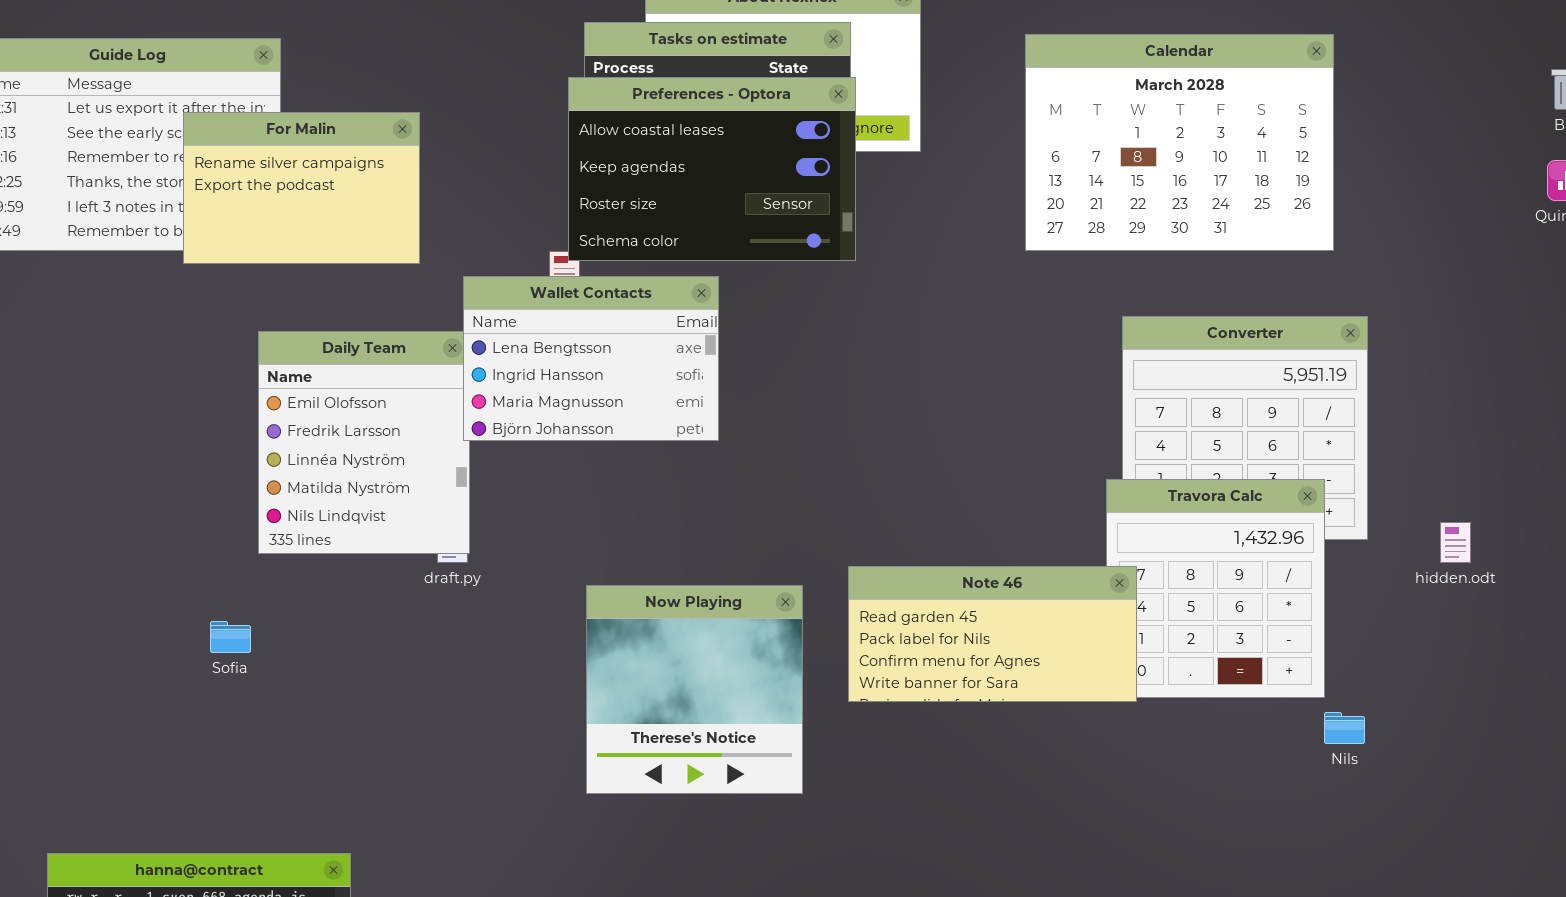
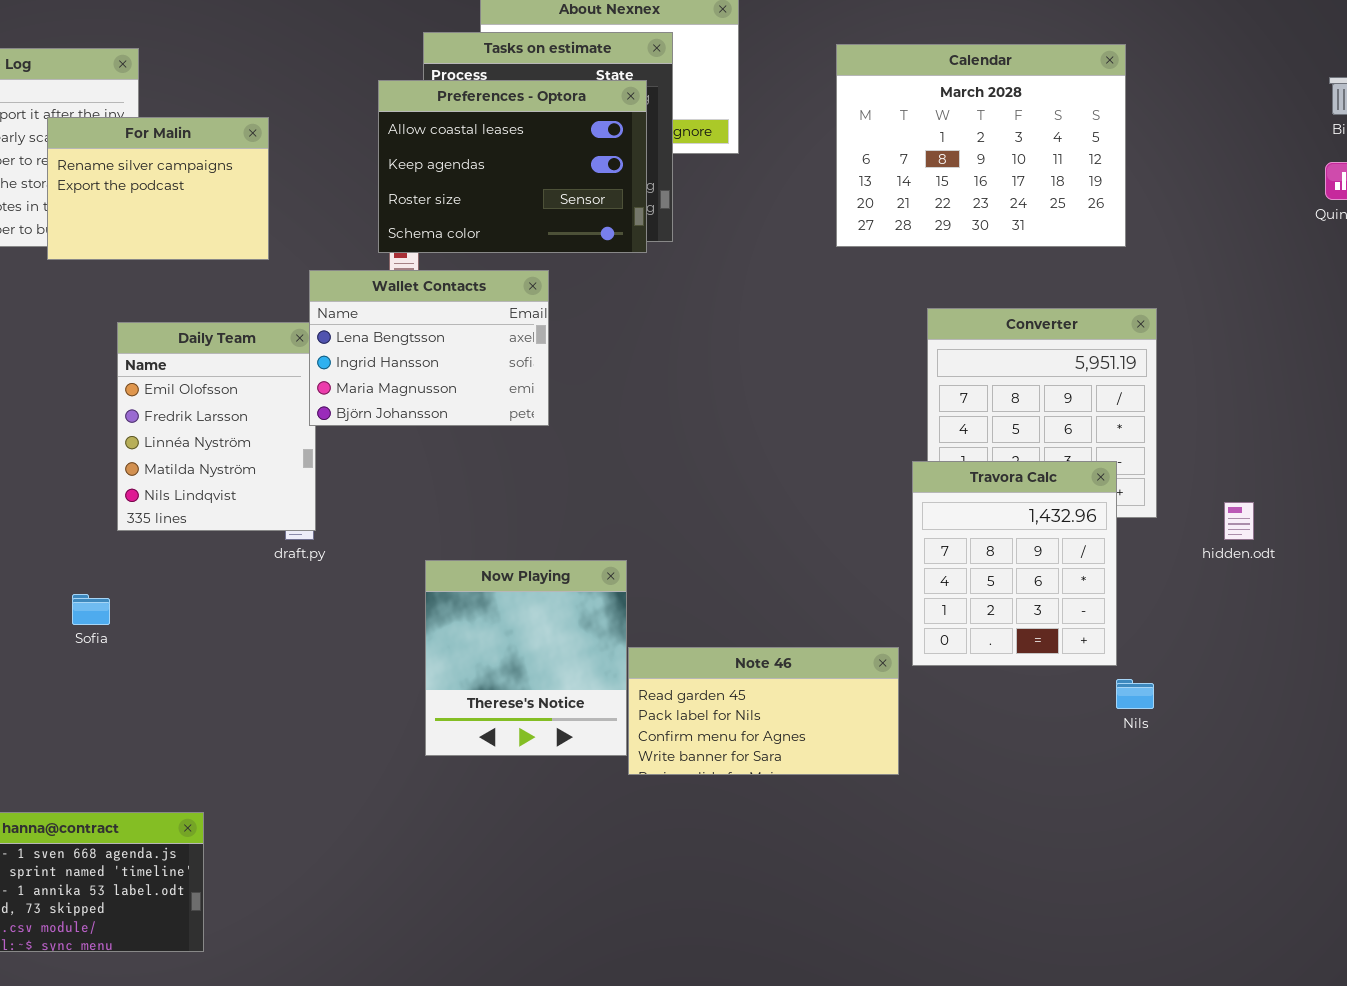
Preferences - Optora: [568,77,856,261] -> [378,80,647,253], moved
Note 46: [848,566,1137,702] -> [628,647,899,775], moved

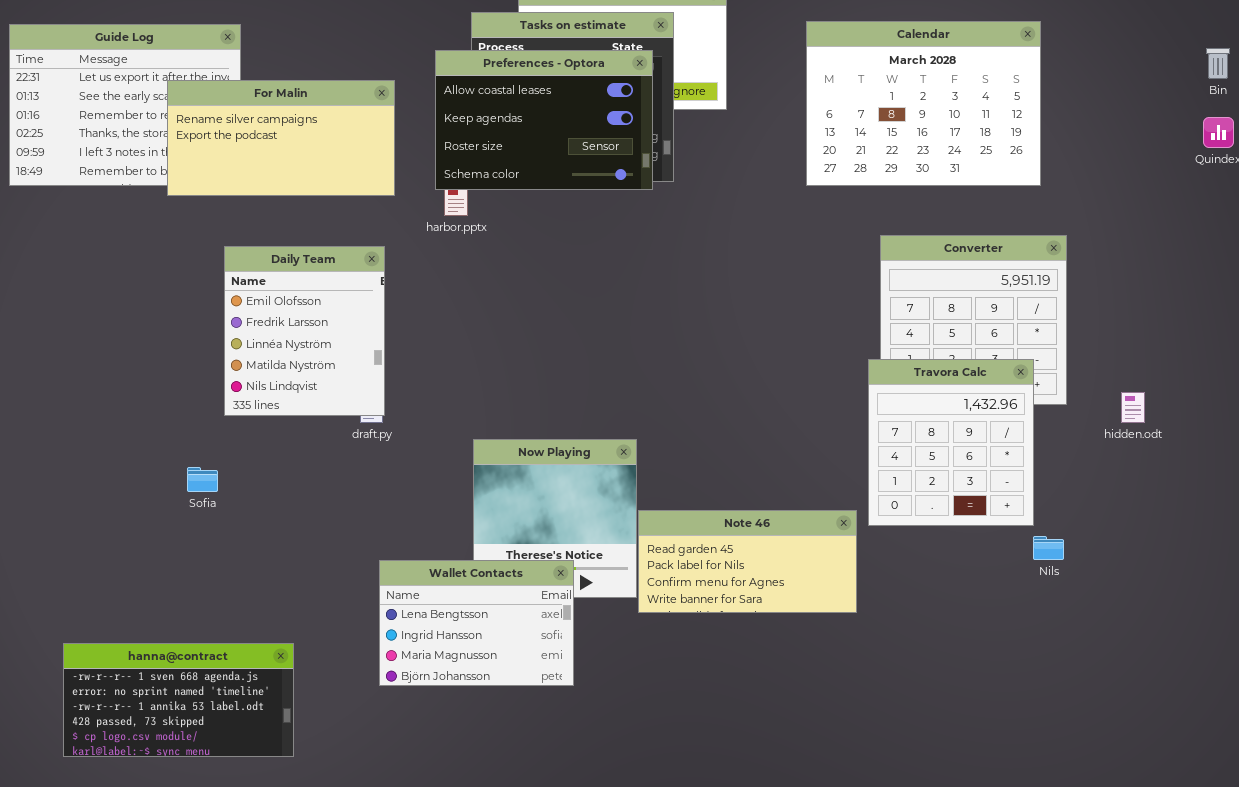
For Malin: [47,117,269,260] -> [167,80,395,196], resized
Wallet Contacts: [309,270,549,426] -> [379,560,574,686], moved

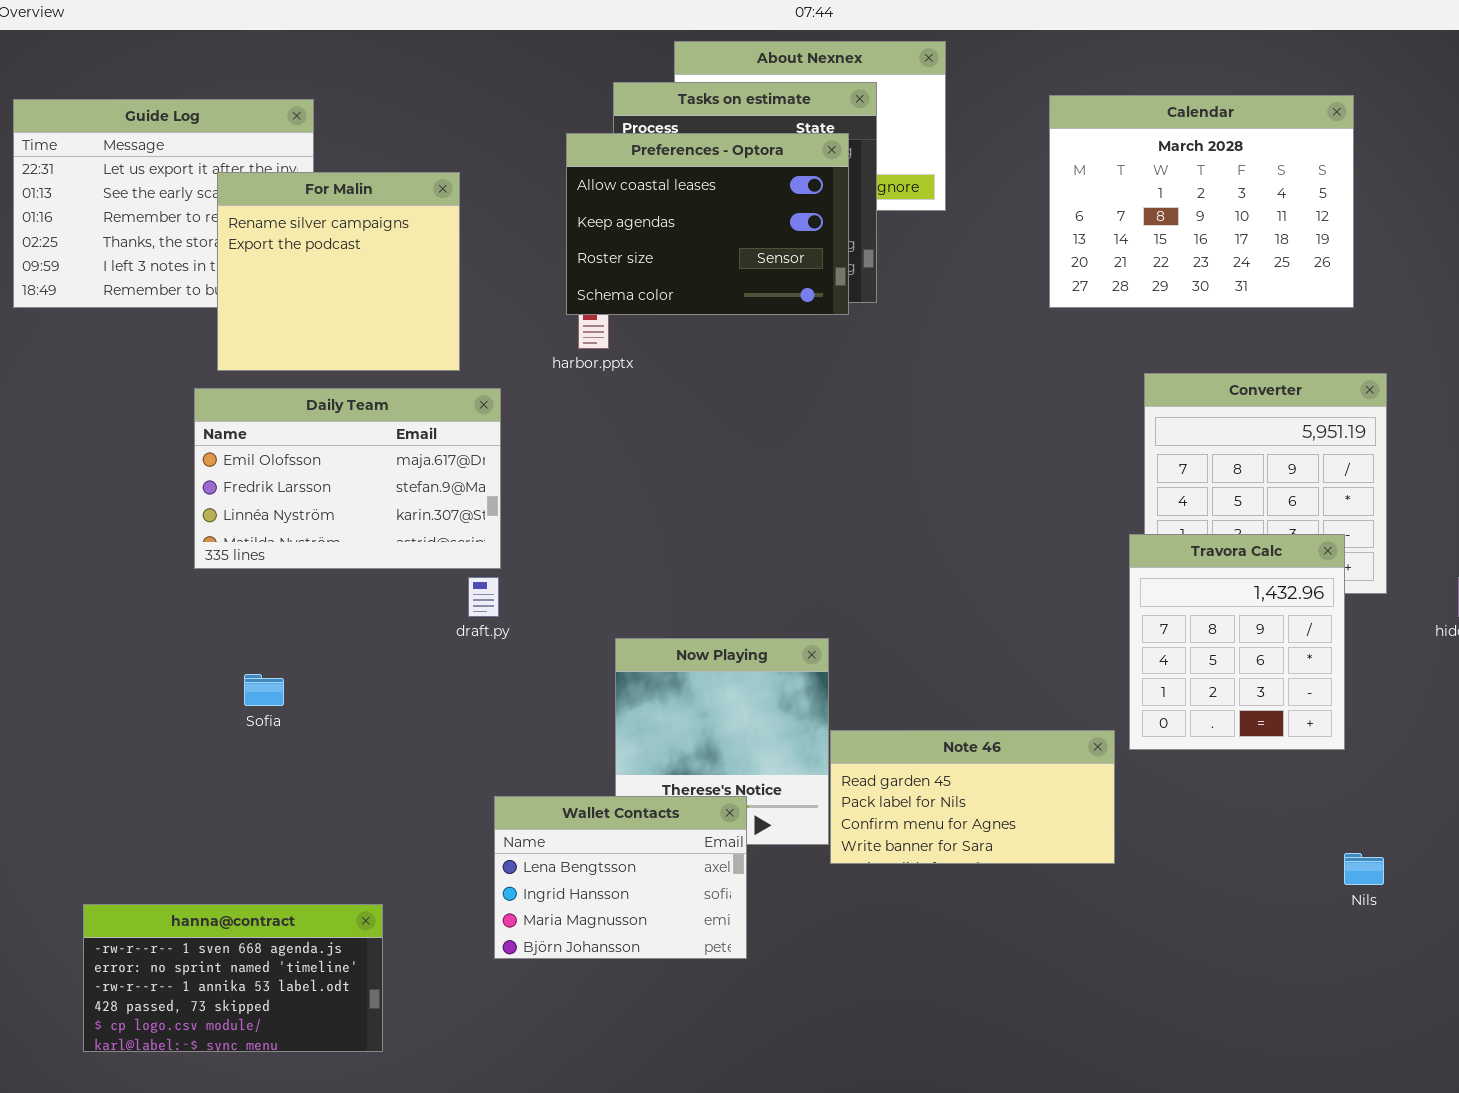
For Malin: [167,80,395,196] -> [217,172,460,371], resized
Daily Team: [224,246,385,416] -> [194,388,501,569], resized
Nils: [1033,536,1064,560] -> [1344,853,1384,885], moved

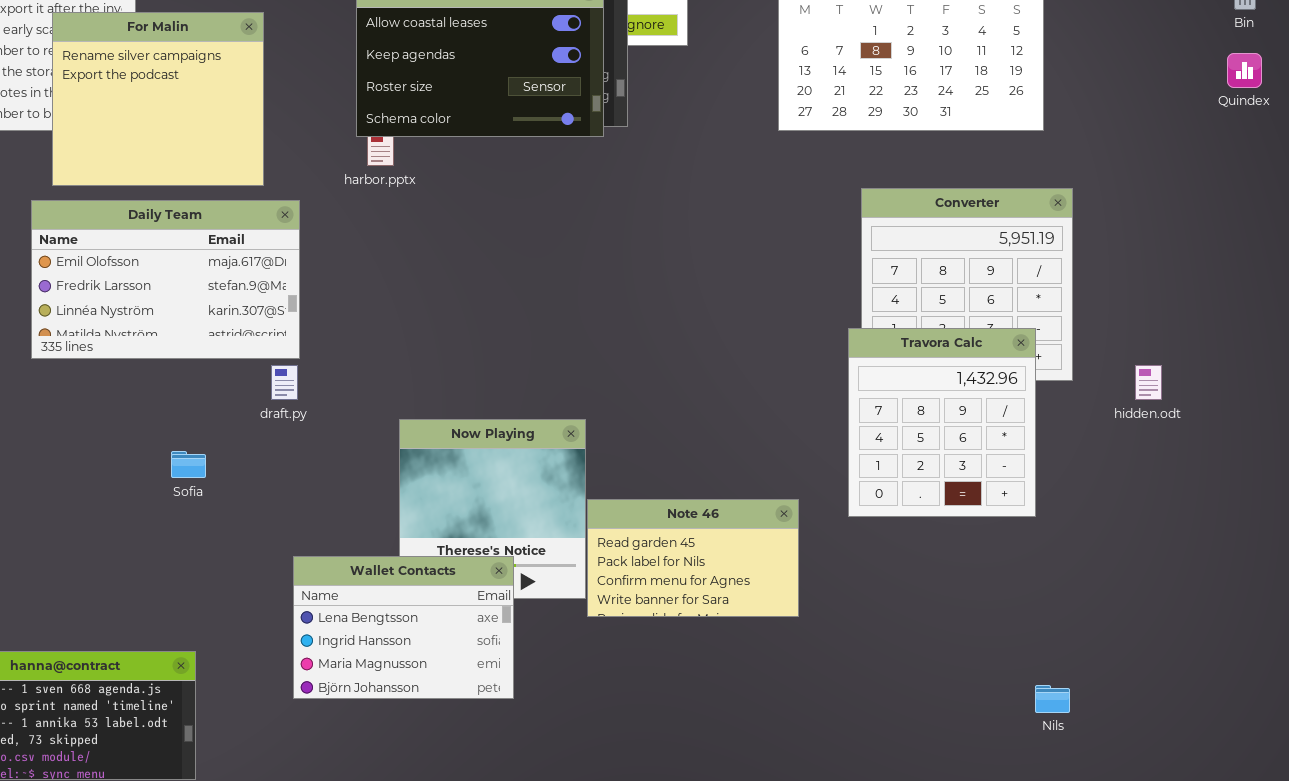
Sofia: [244,674,284,706] -> [171,451,206,478], moved
Note 46: [830,730,1115,864] -> [587,499,799,617], resized
Nils: [1344,853,1384,885] -> [1035,685,1070,713], moved

